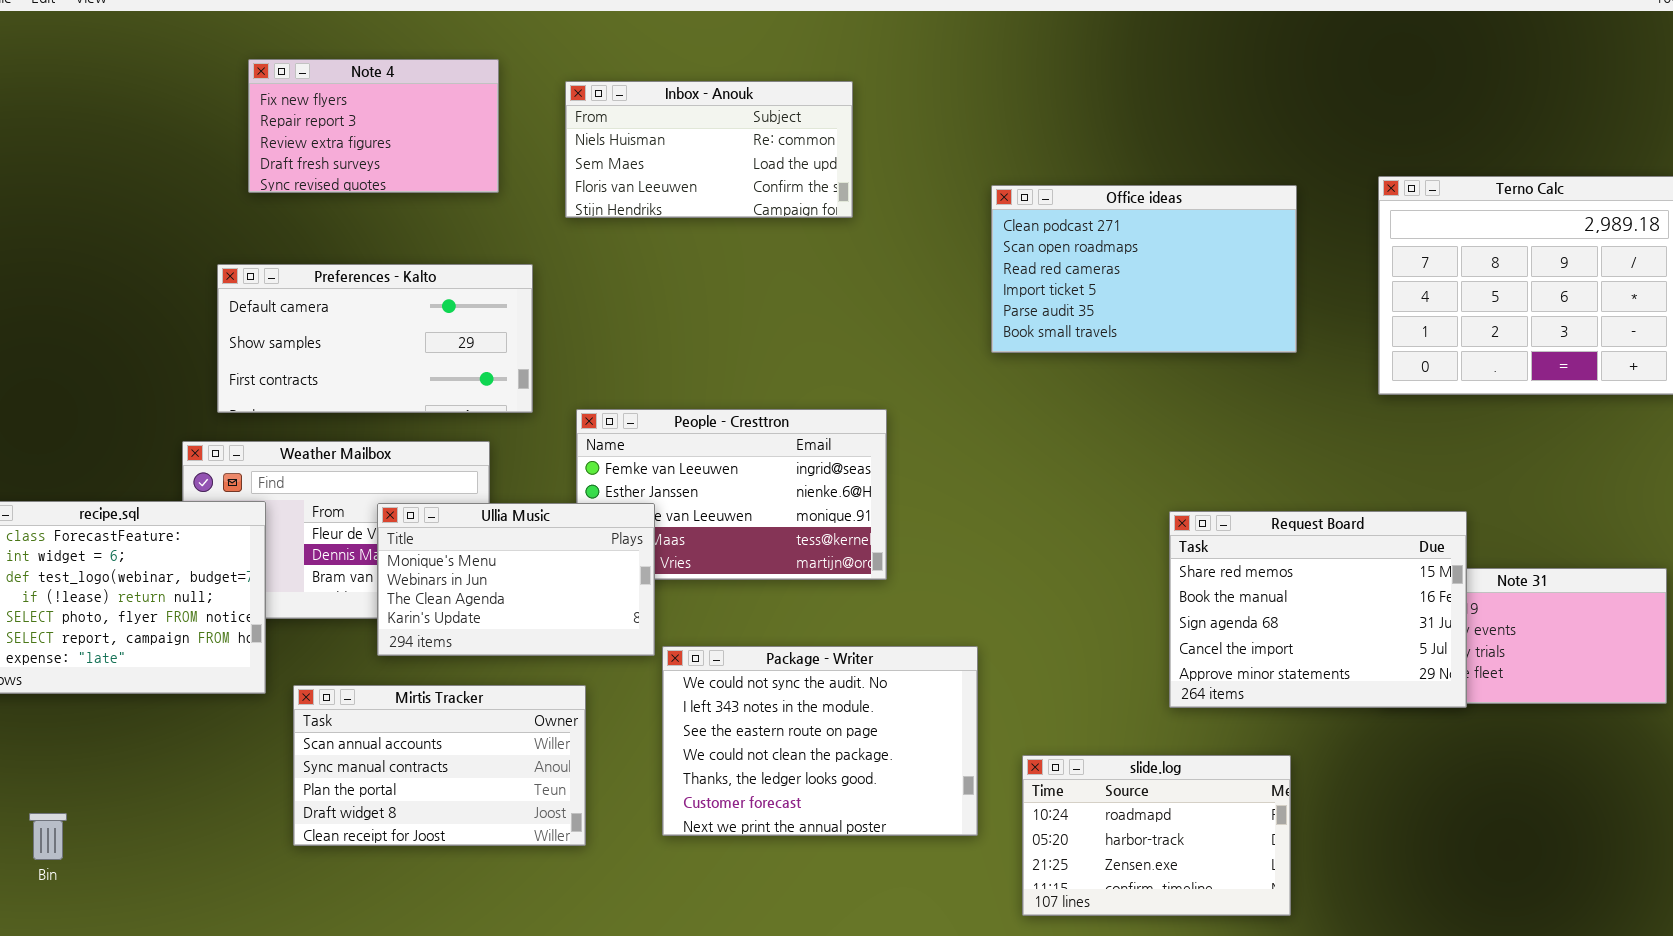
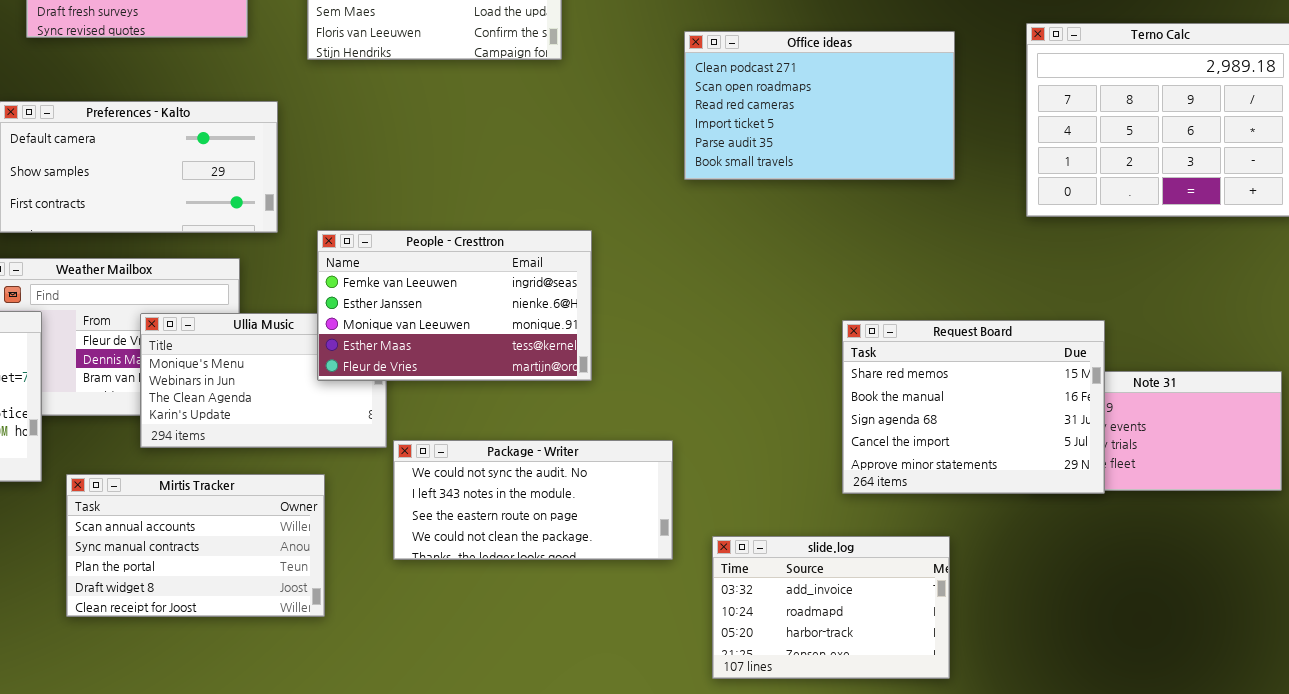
People - Cresttron: [576,409,887,580] -> [317,230,592,381], raised
Package - Writer: [662,646,978,836] -> [393,440,673,560], resized
slide.log: [1022,755,1291,916] -> [712,536,950,679], scrolled up 1 row

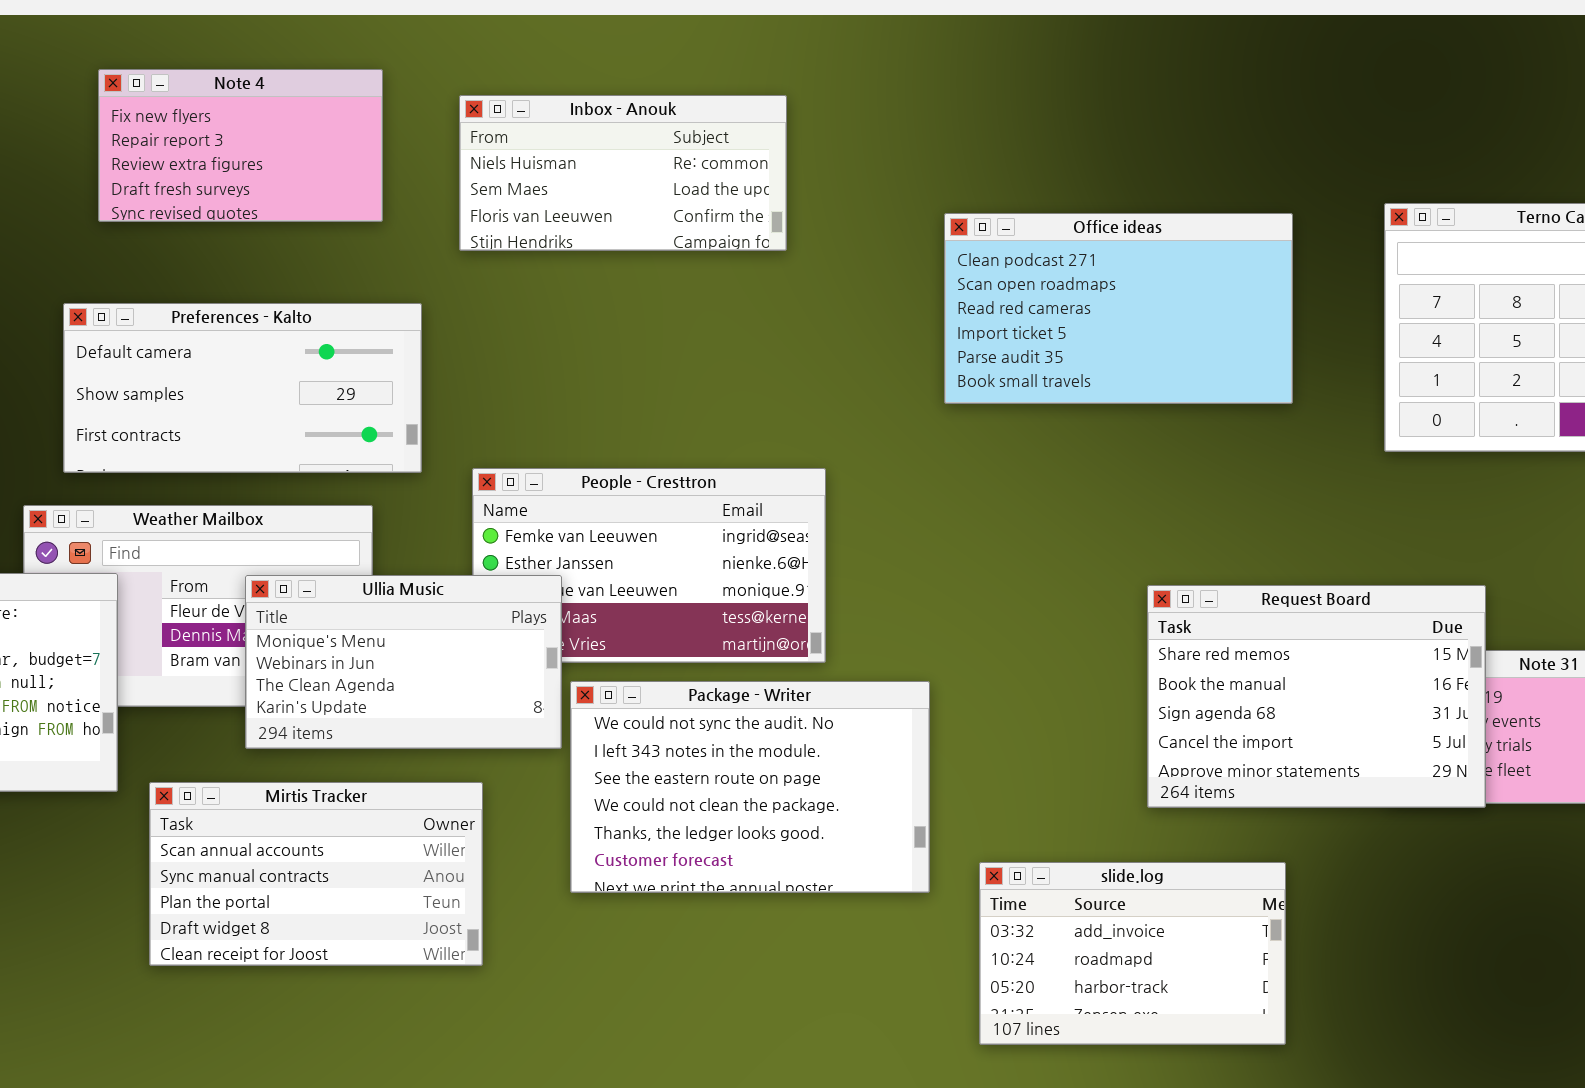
Ullia Music: [140,313,387,448] -> [245,575,562,749], raised
Package - Writer: [393,440,673,560] -> [570,681,930,893], resized

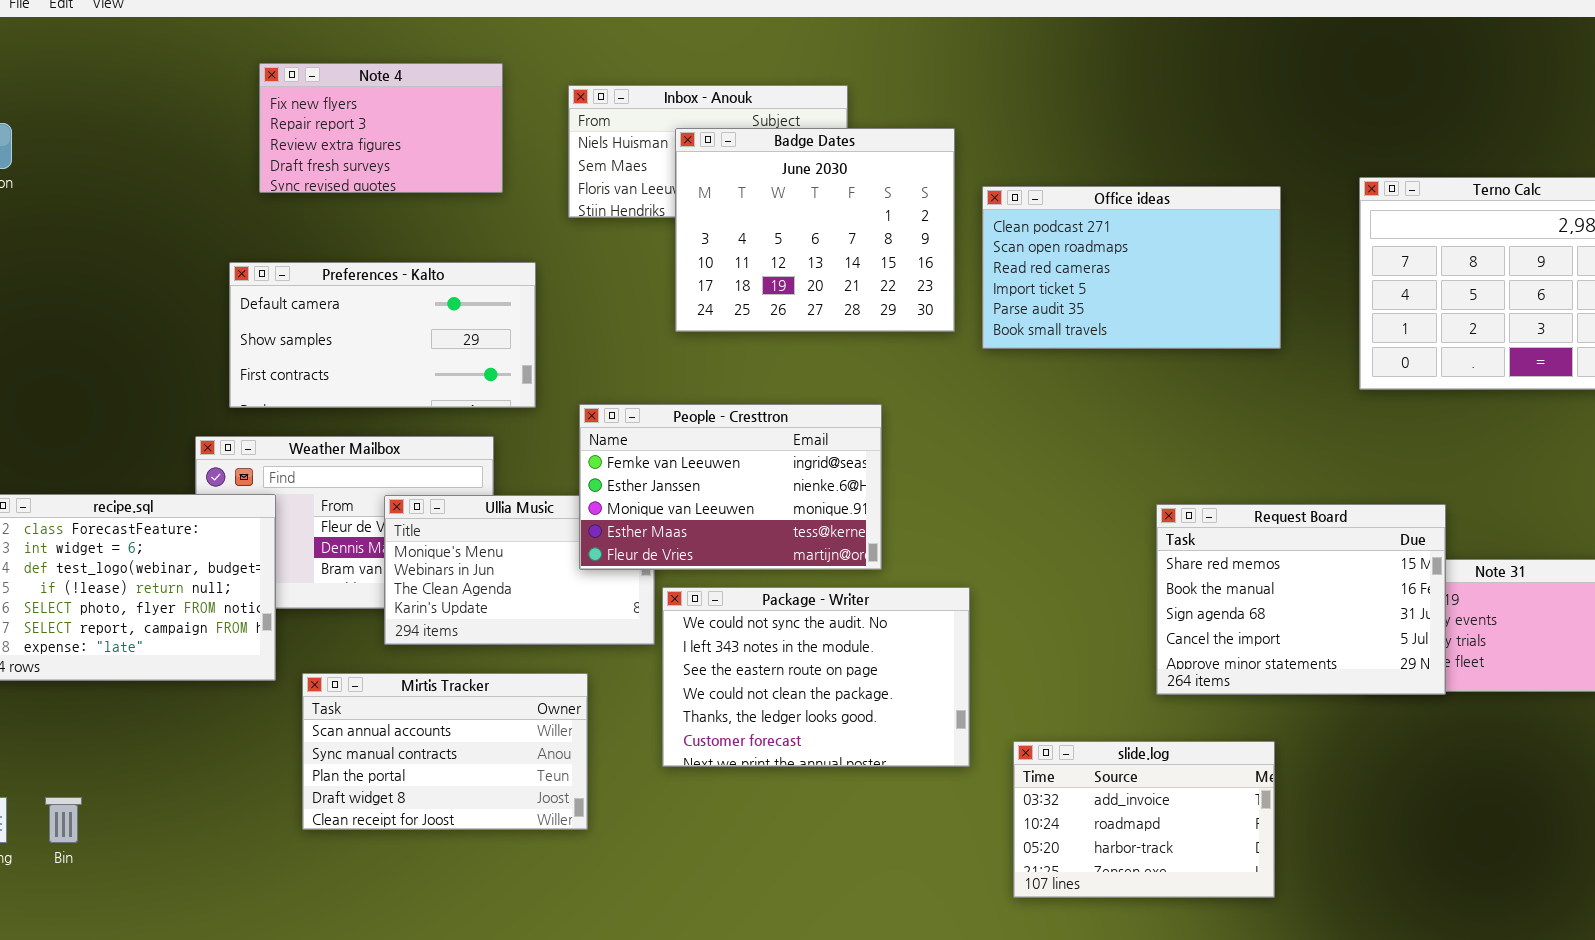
Badge Dates: none -> [675,128,955,332], opened
People - Cresttron: [472,468,826,663] -> [579,404,882,570], raised

